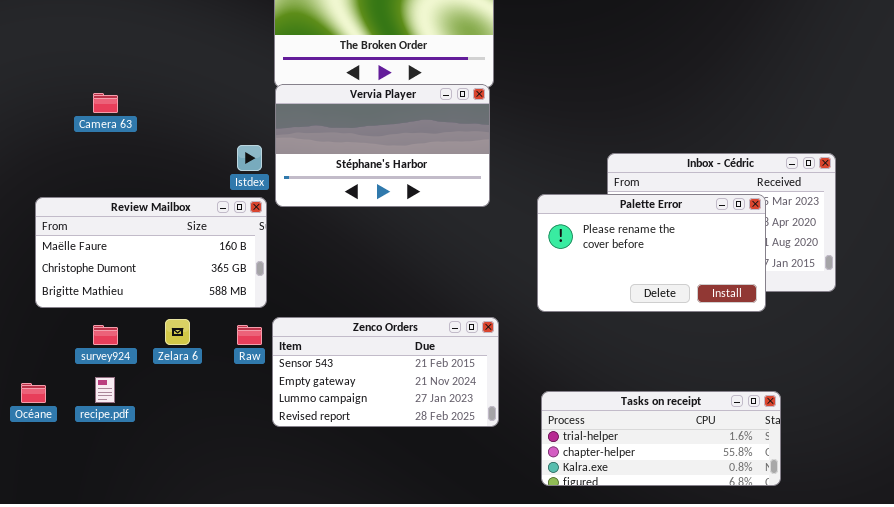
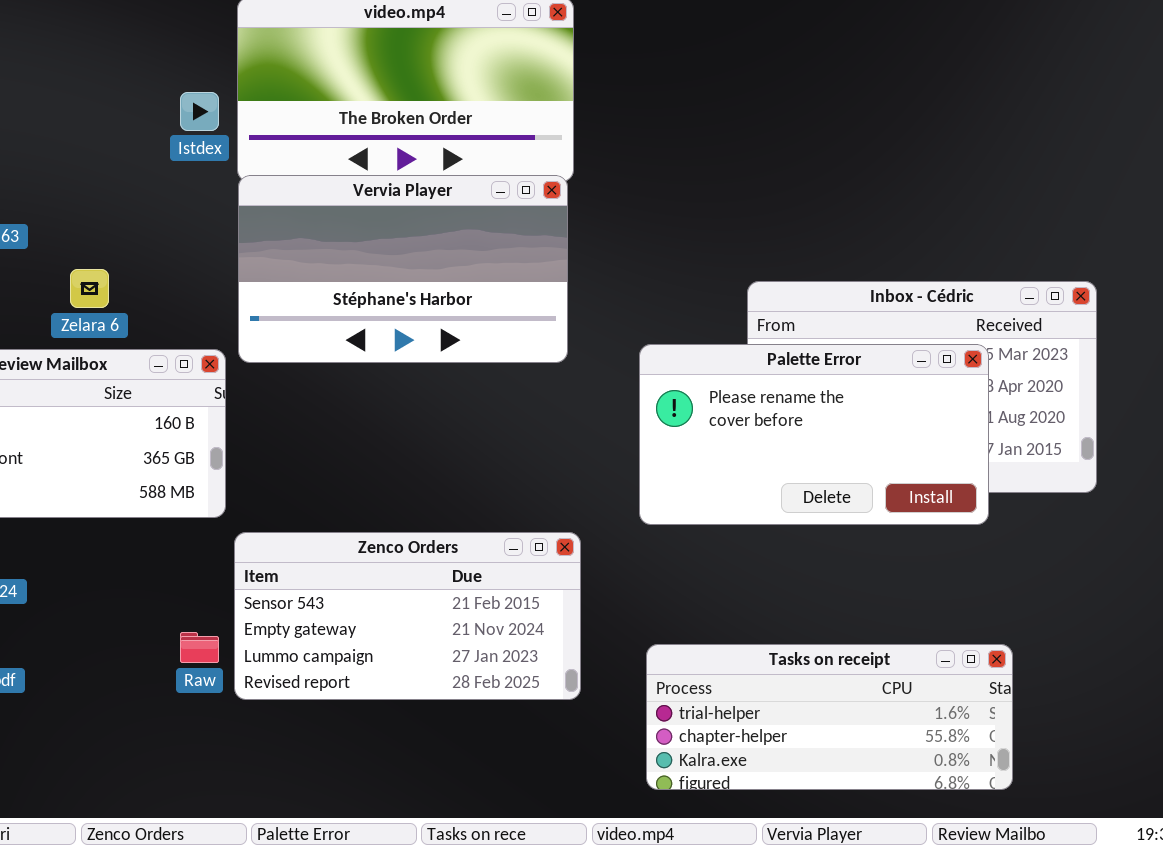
Istdex: [237,145,262,171] -> [180,92,219,131], moved
Zelara 6: [165,319,190,345] -> [70,269,109,308], moved
Raw: [237,325,262,345] -> [180,632,219,663], moved

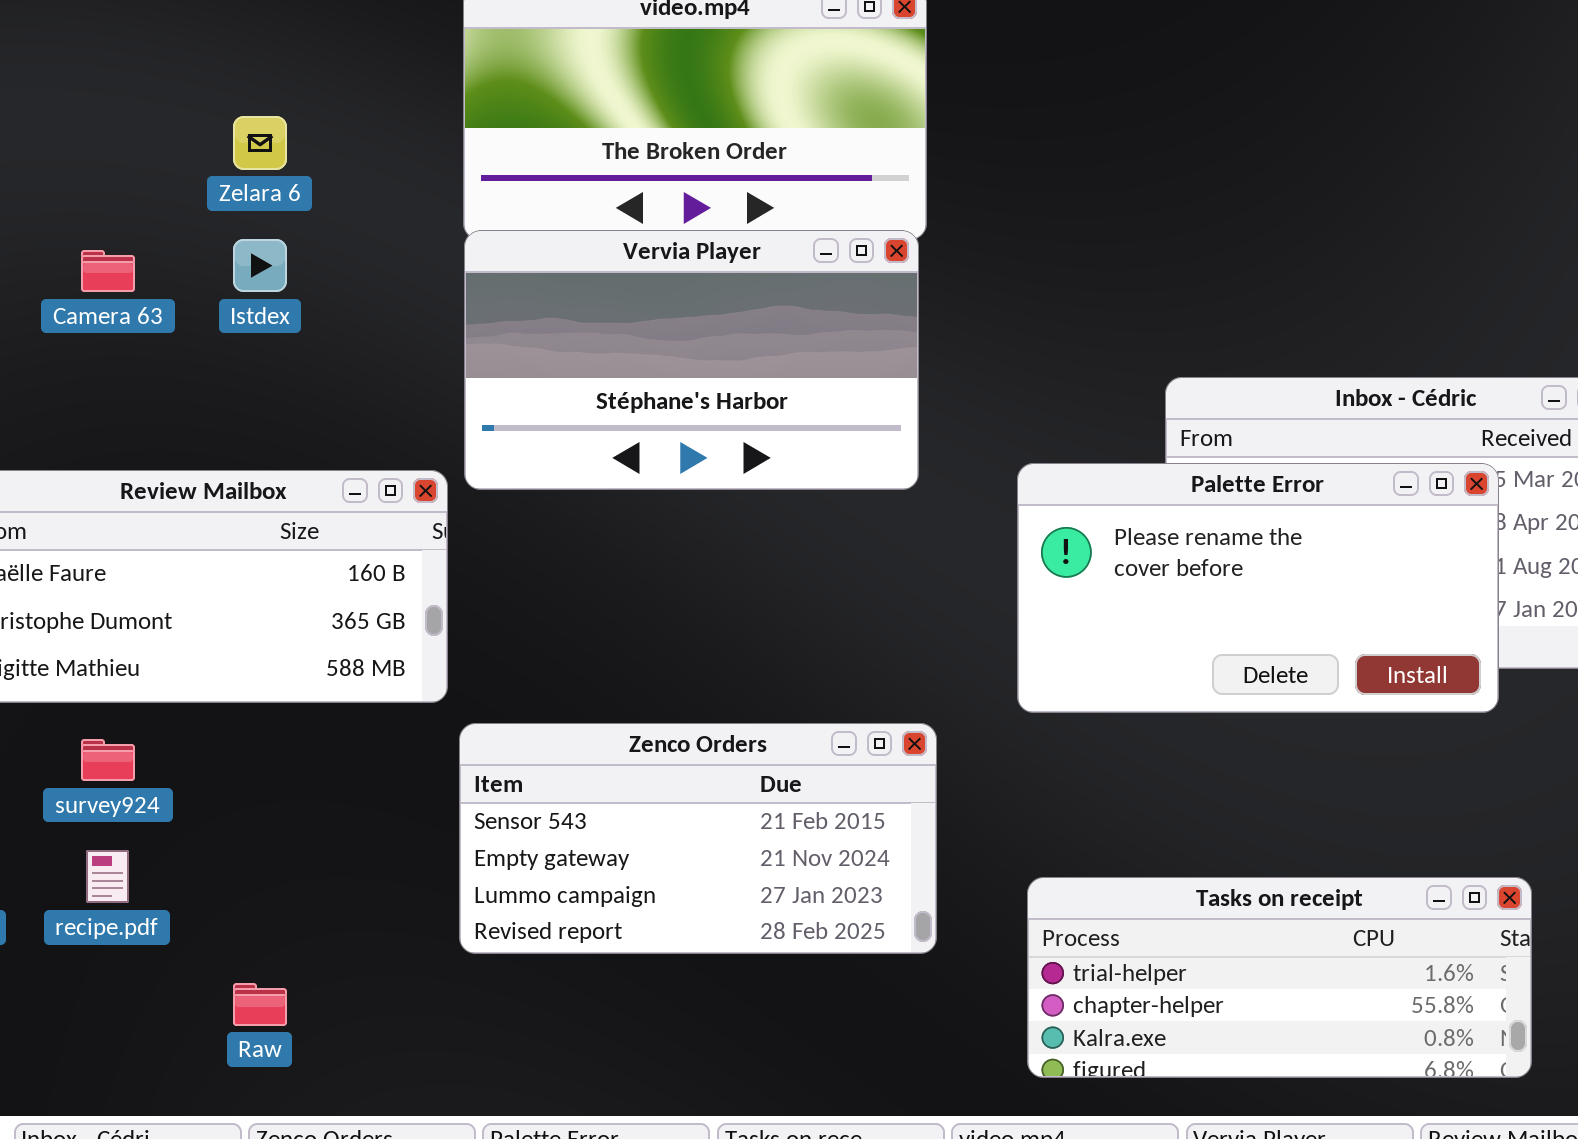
Istdex: [180,92,219,131] -> [233,239,287,292], moved
Zelara 6: [70,269,109,308] -> [233,116,287,170], moved
Raw: [180,632,219,663] -> [233,983,287,1026], moved

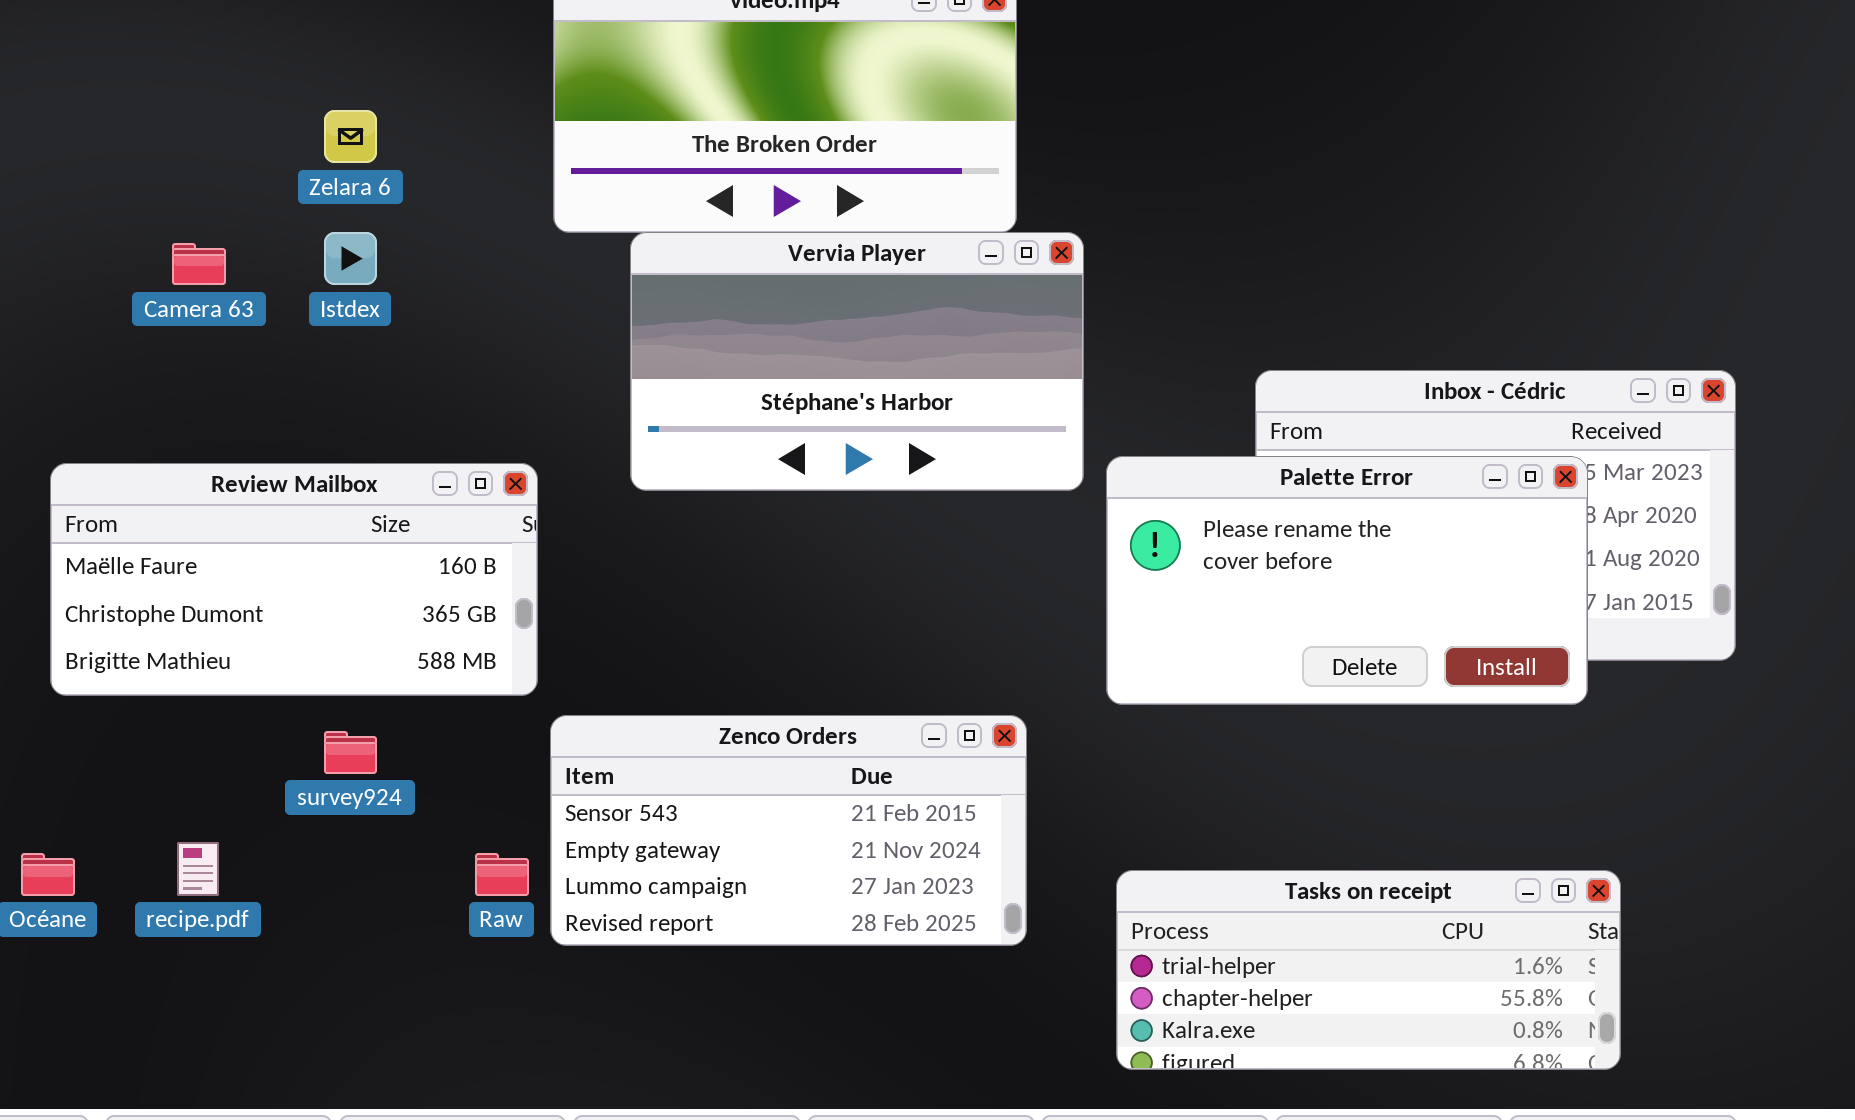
Vervia Player: [464,230,919,490] -> [630,232,1084,491], moved
survey924: [81,739,135,781] -> [324,731,377,774], moved
Raw: [233,983,287,1026] -> [475,853,529,896], moved

